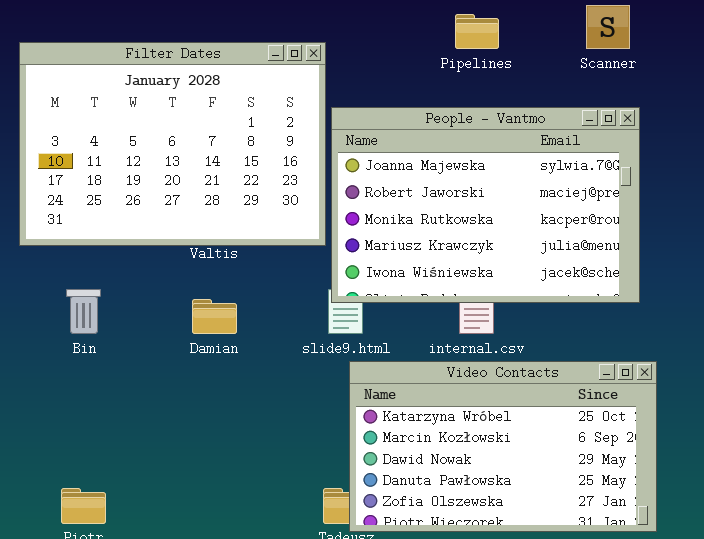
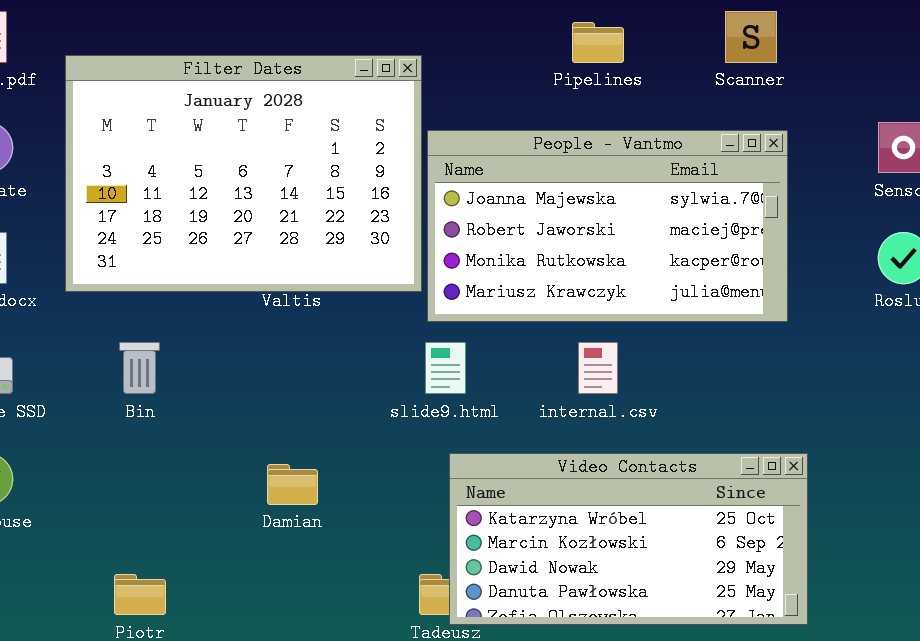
People - Vantmo: [331,107,640,303] -> [427,130,788,322], resized
Damian: [192,299,237,334] -> [267,464,318,505], moved
Video Contacts: [349,361,657,532] -> [449,453,808,625], resized

